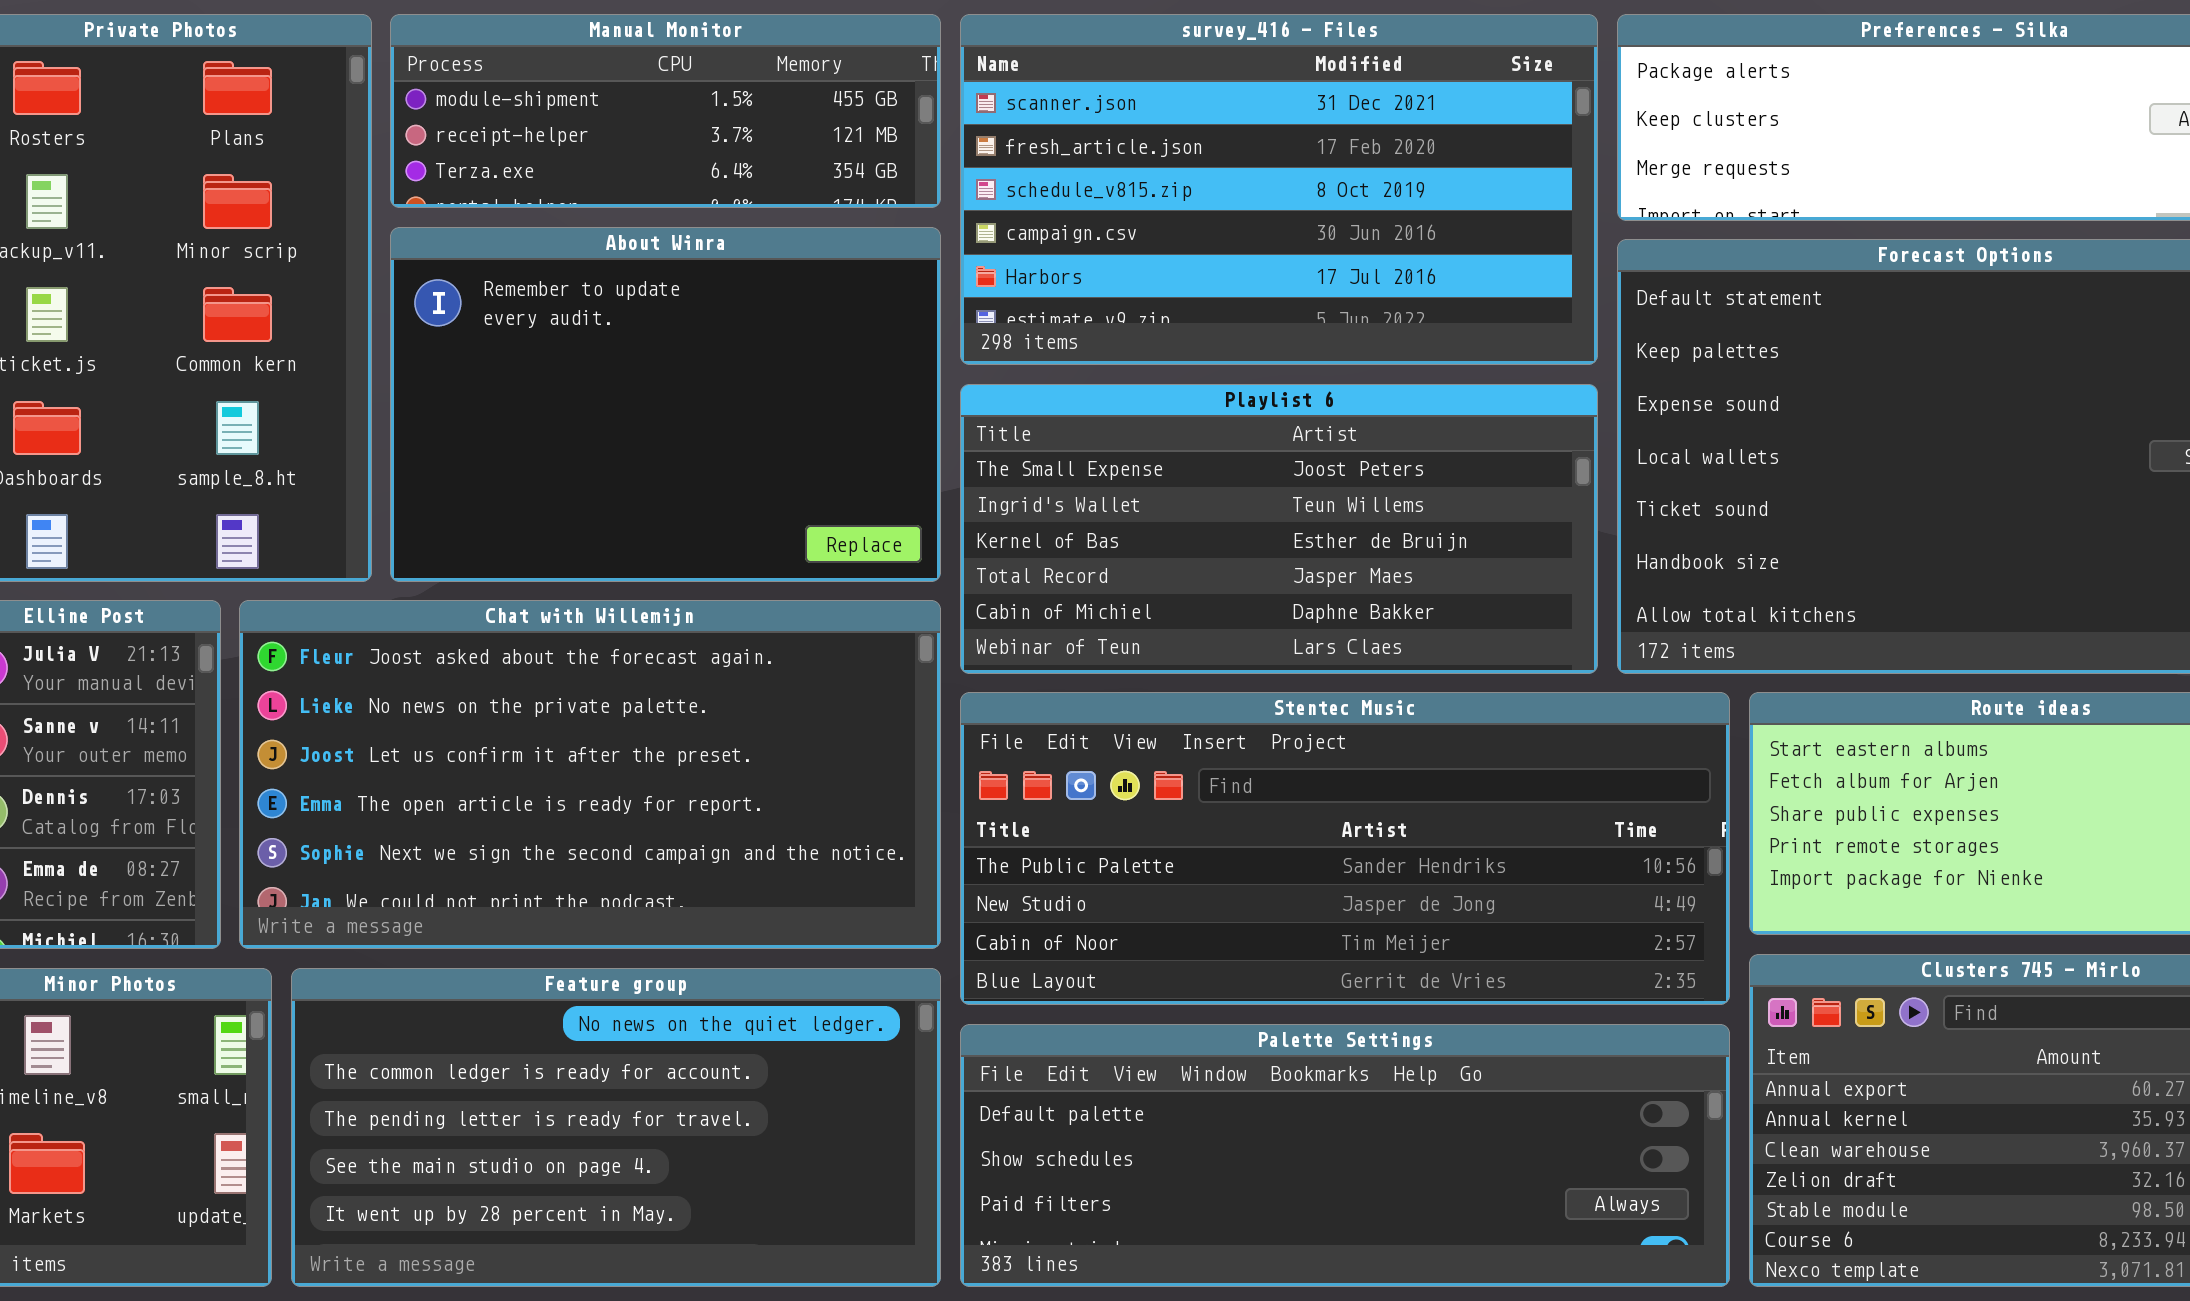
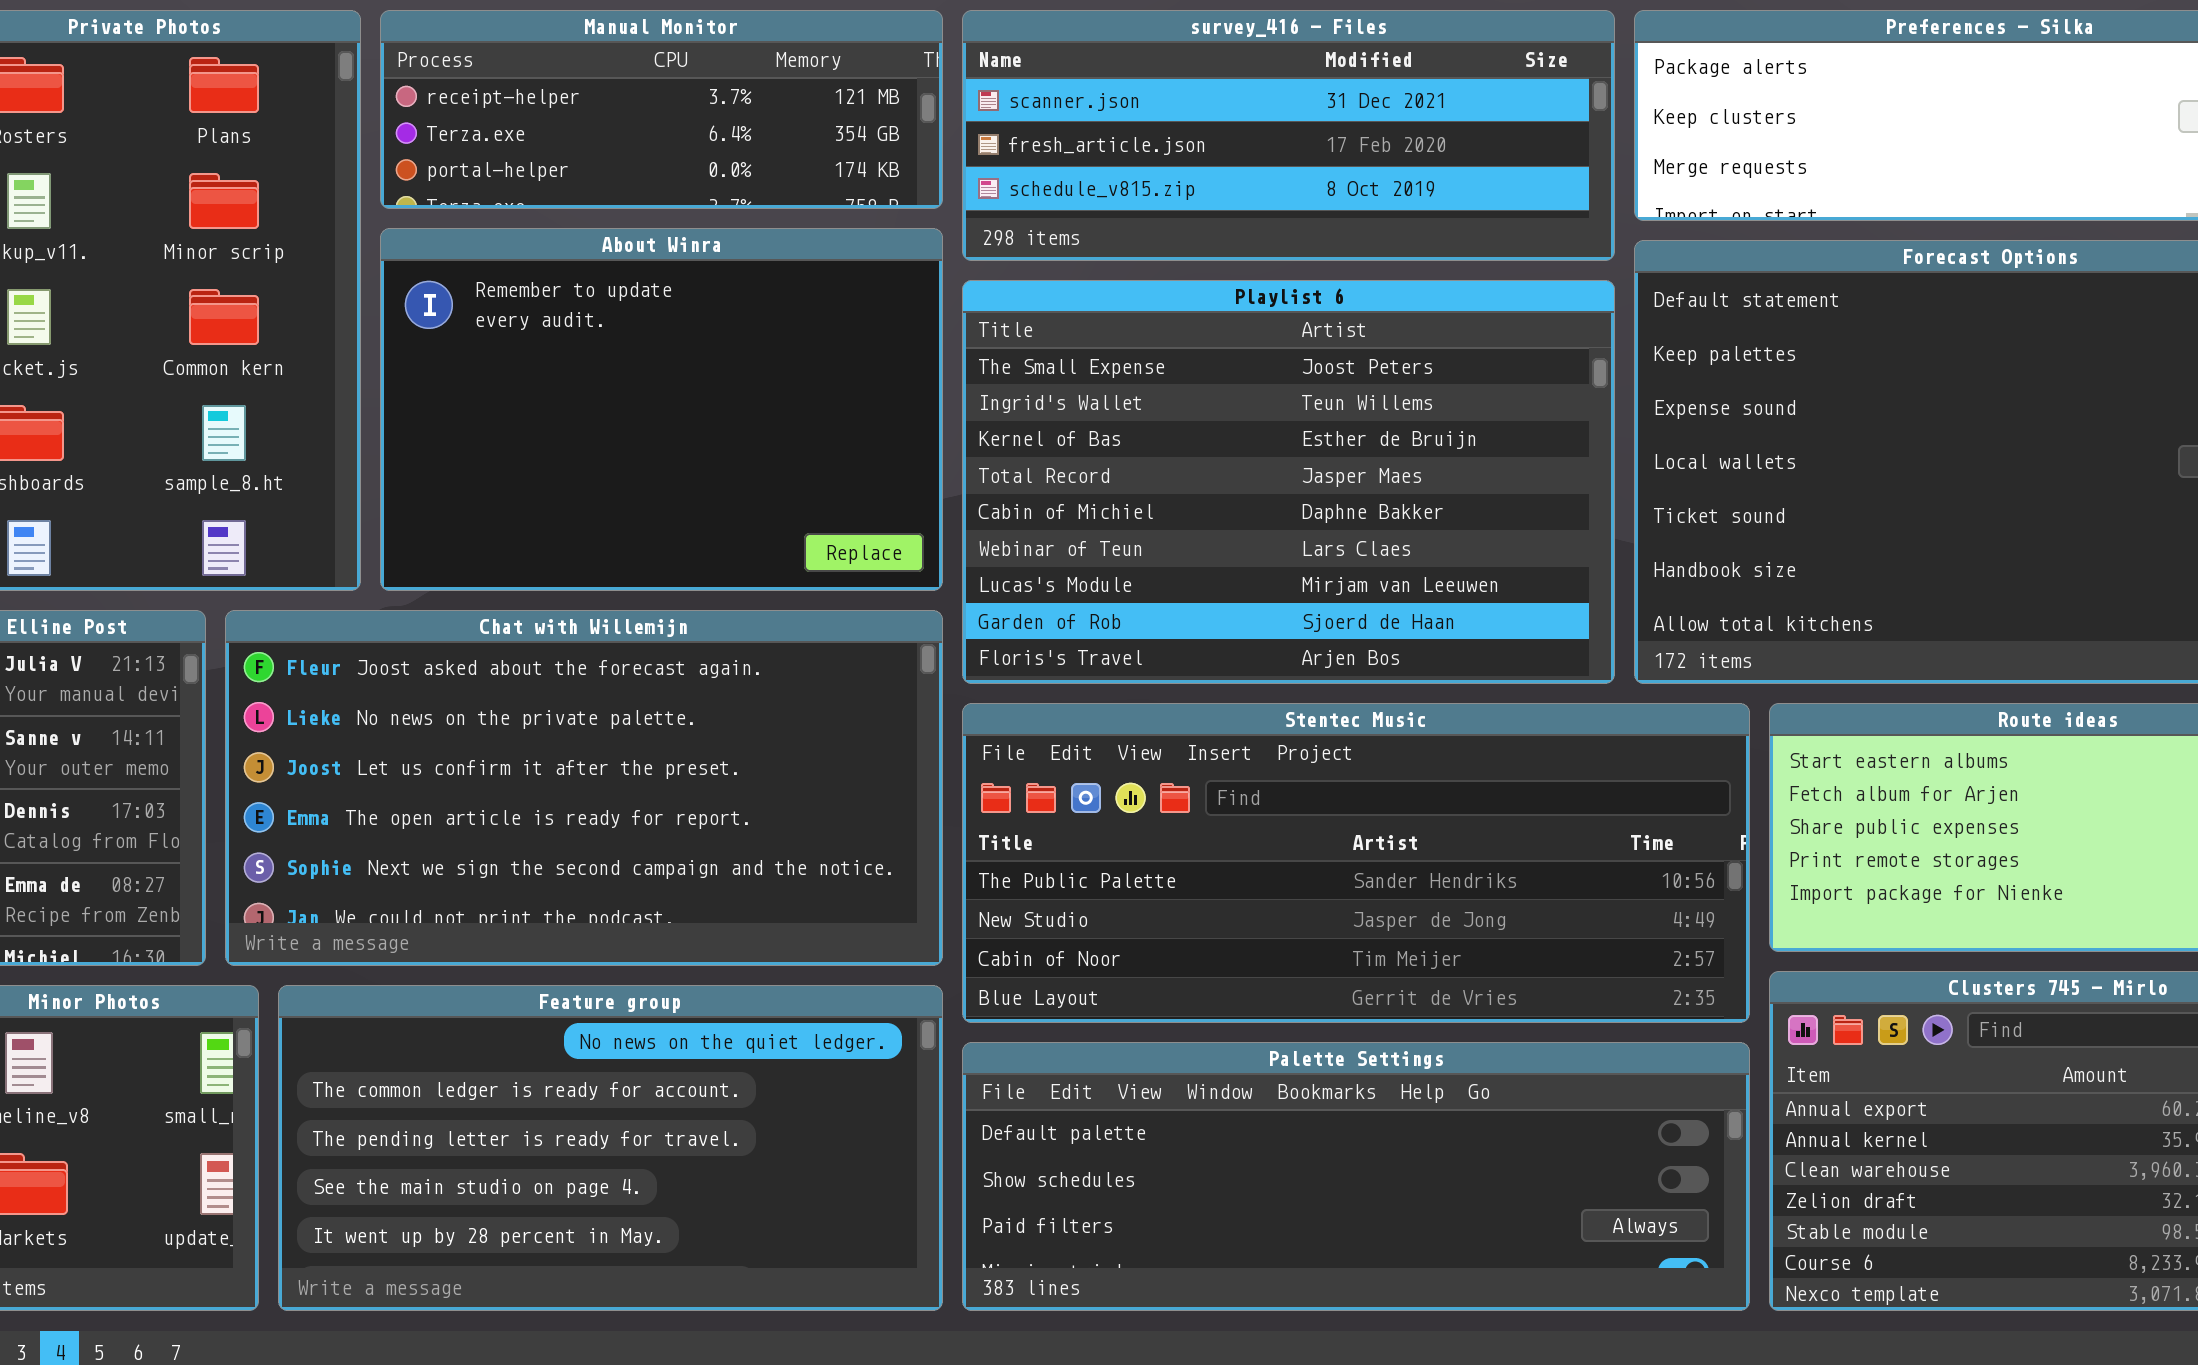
Manual Monitor: [390,14,941,208] -> [380,10,943,209], scrolled down 1 row
survey_416 - Files: [960,14,1598,365] -> [962,10,1615,261], resized
Playlist 6: [960,384,1598,674] -> [962,280,1615,684], resized

